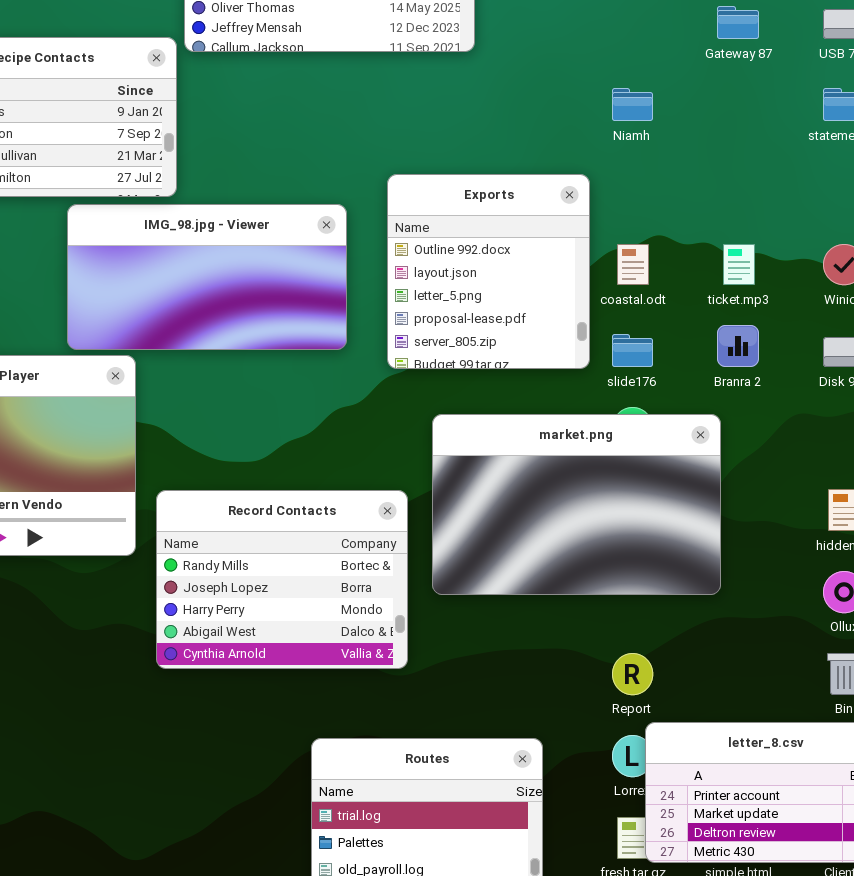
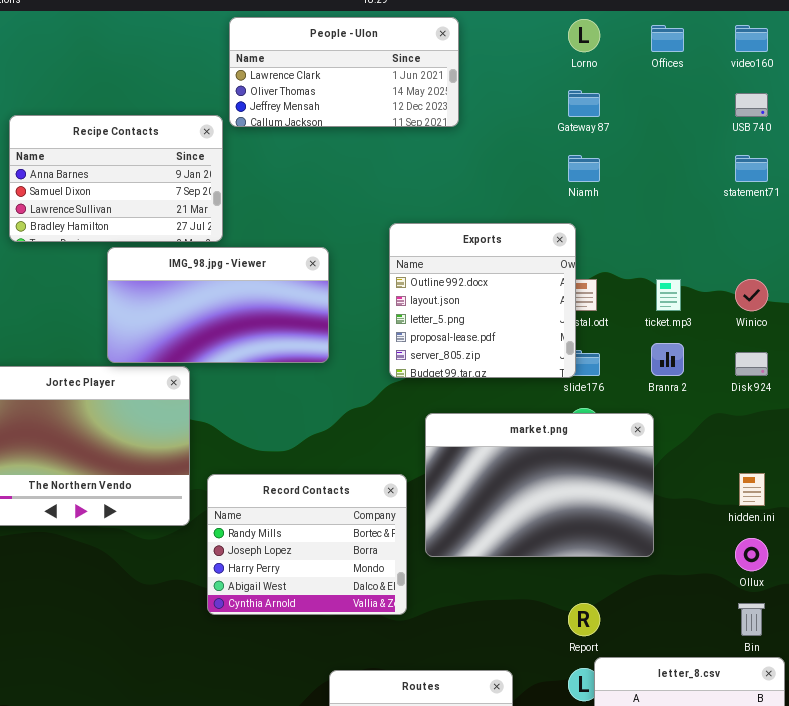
Gateway 87: [717,6,759,39] -> [568,90,600,117], moved
Exports: [387,174,590,369] -> [389,223,576,378], resized
IMG_98.jpg - Viewer: [67,204,347,350] -> [107,247,329,363], moved

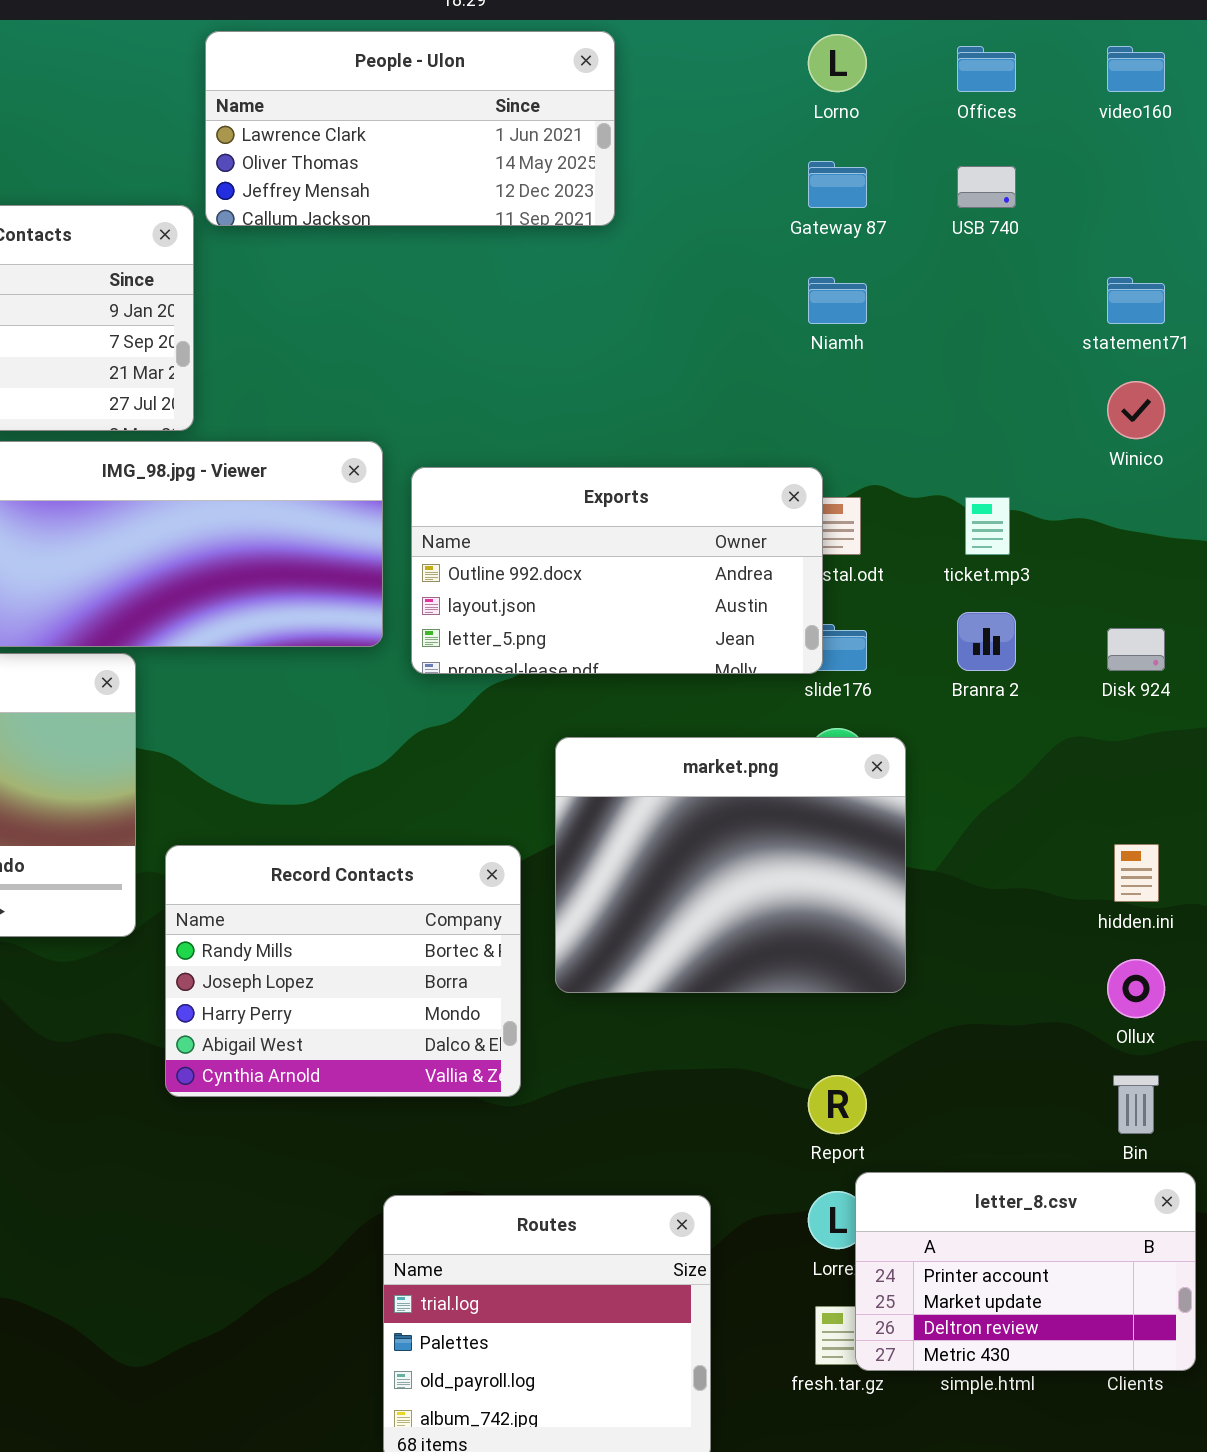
USB 740: [735,93,768,117] -> [957,166,1016,208], moved
Exports: [389,223,576,378] -> [411,467,823,674], resized
Winico: [735,279,768,311] -> [1107,381,1165,439], moved
market.png: [425,413,654,557] -> [555,737,906,993], resized

